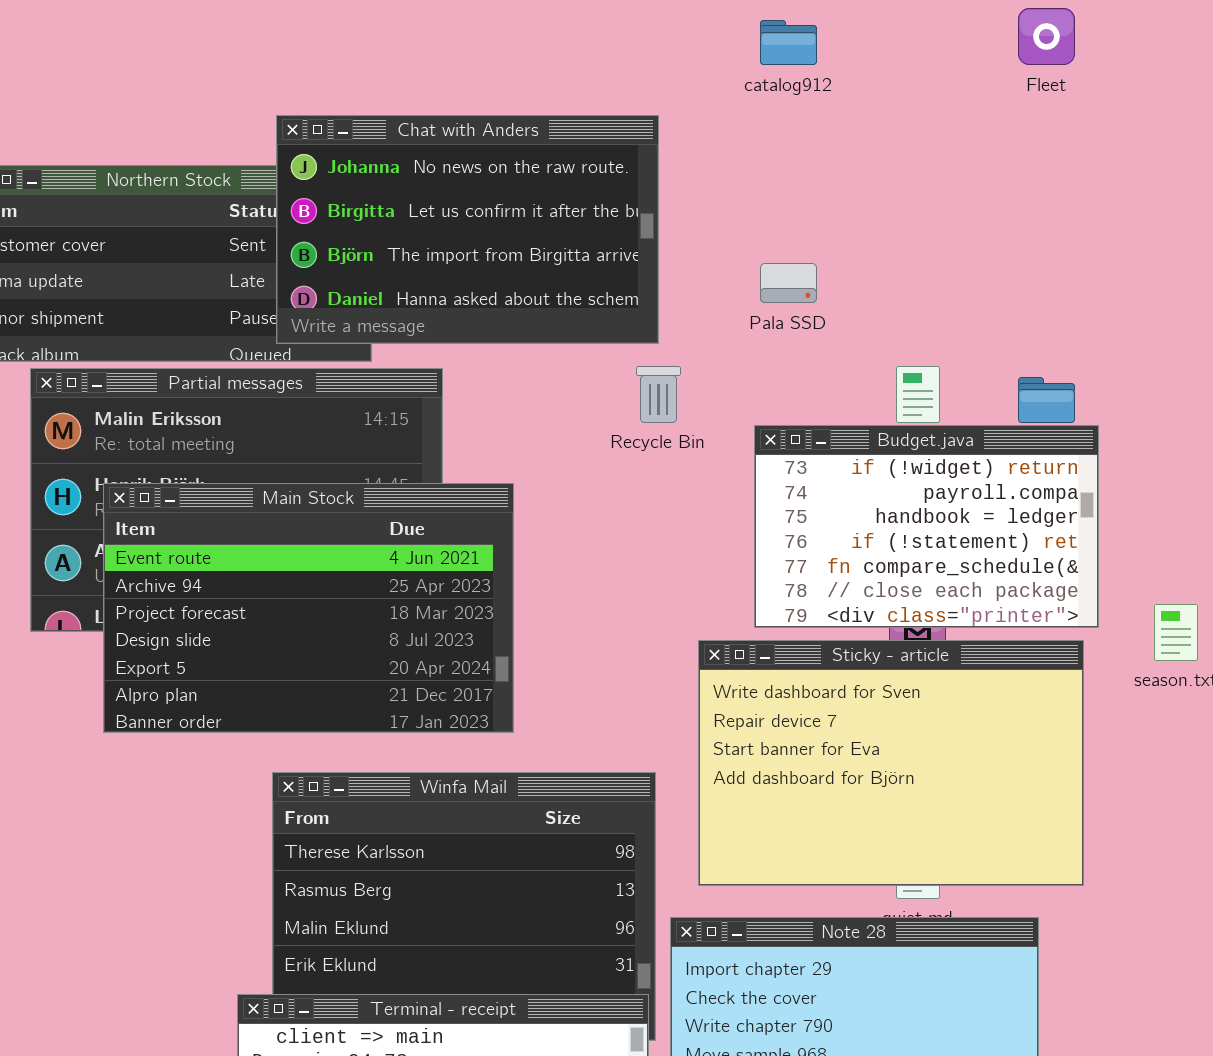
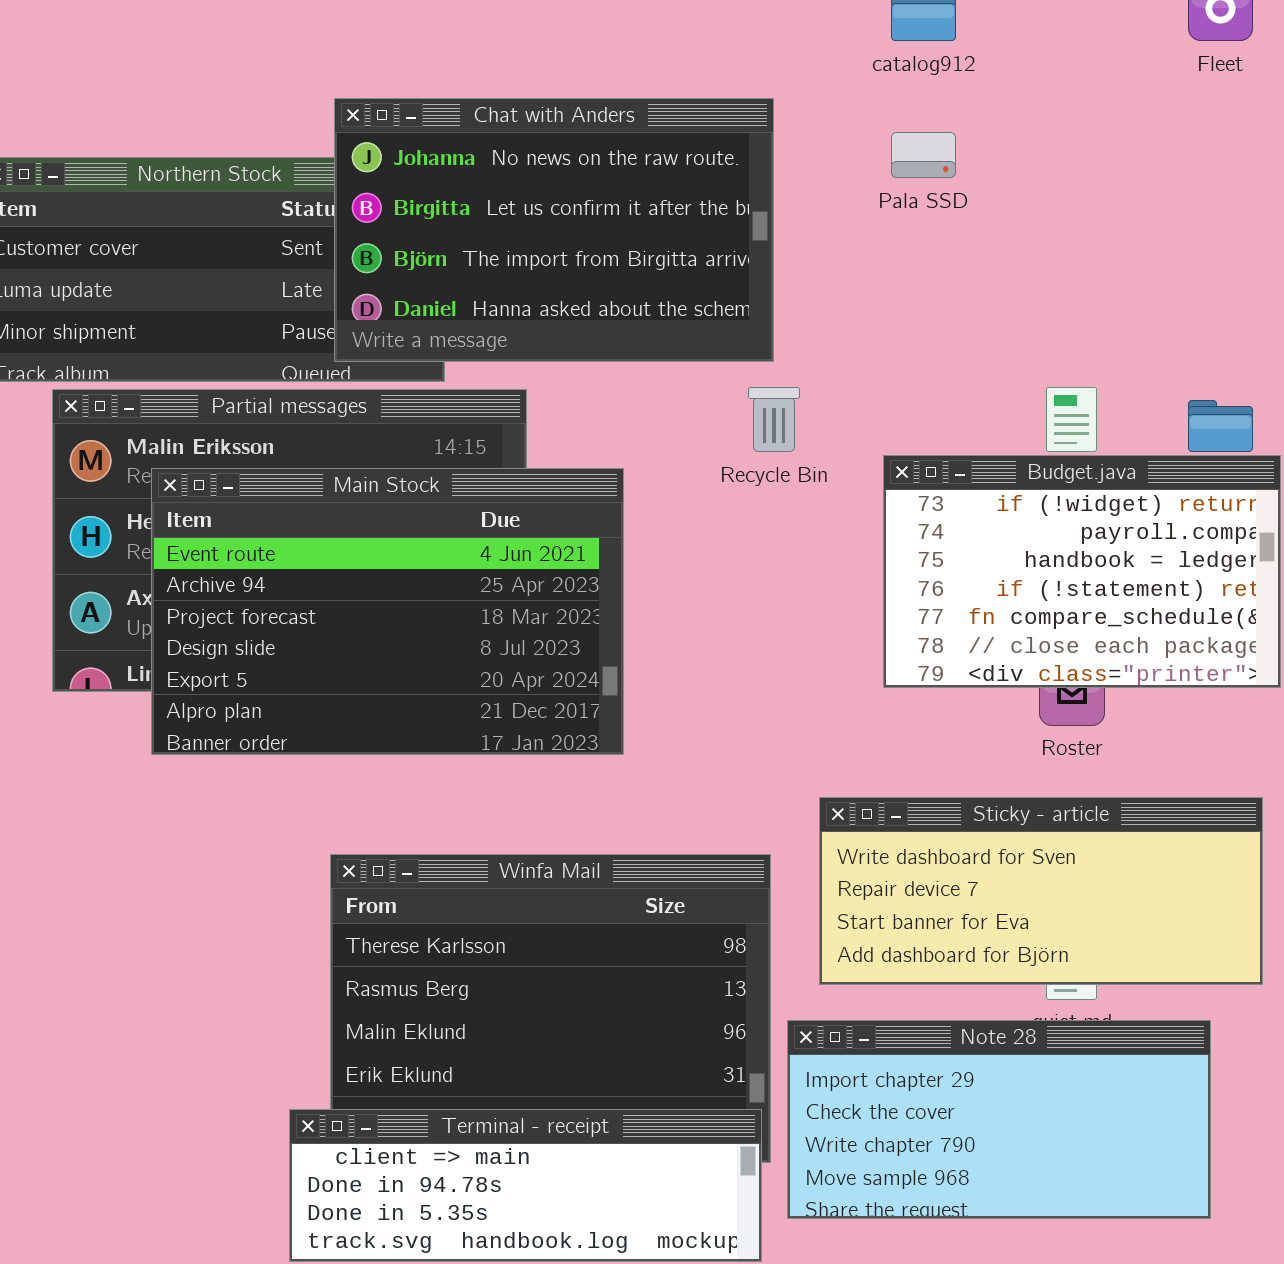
Pala SSD: [760,263,817,303] -> [891,132,956,178], moved
Main Stock: [103,483,514,733] -> [151,468,624,755], moved
Sticky - article: [698,640,1084,886] -> [819,797,1263,985], resized

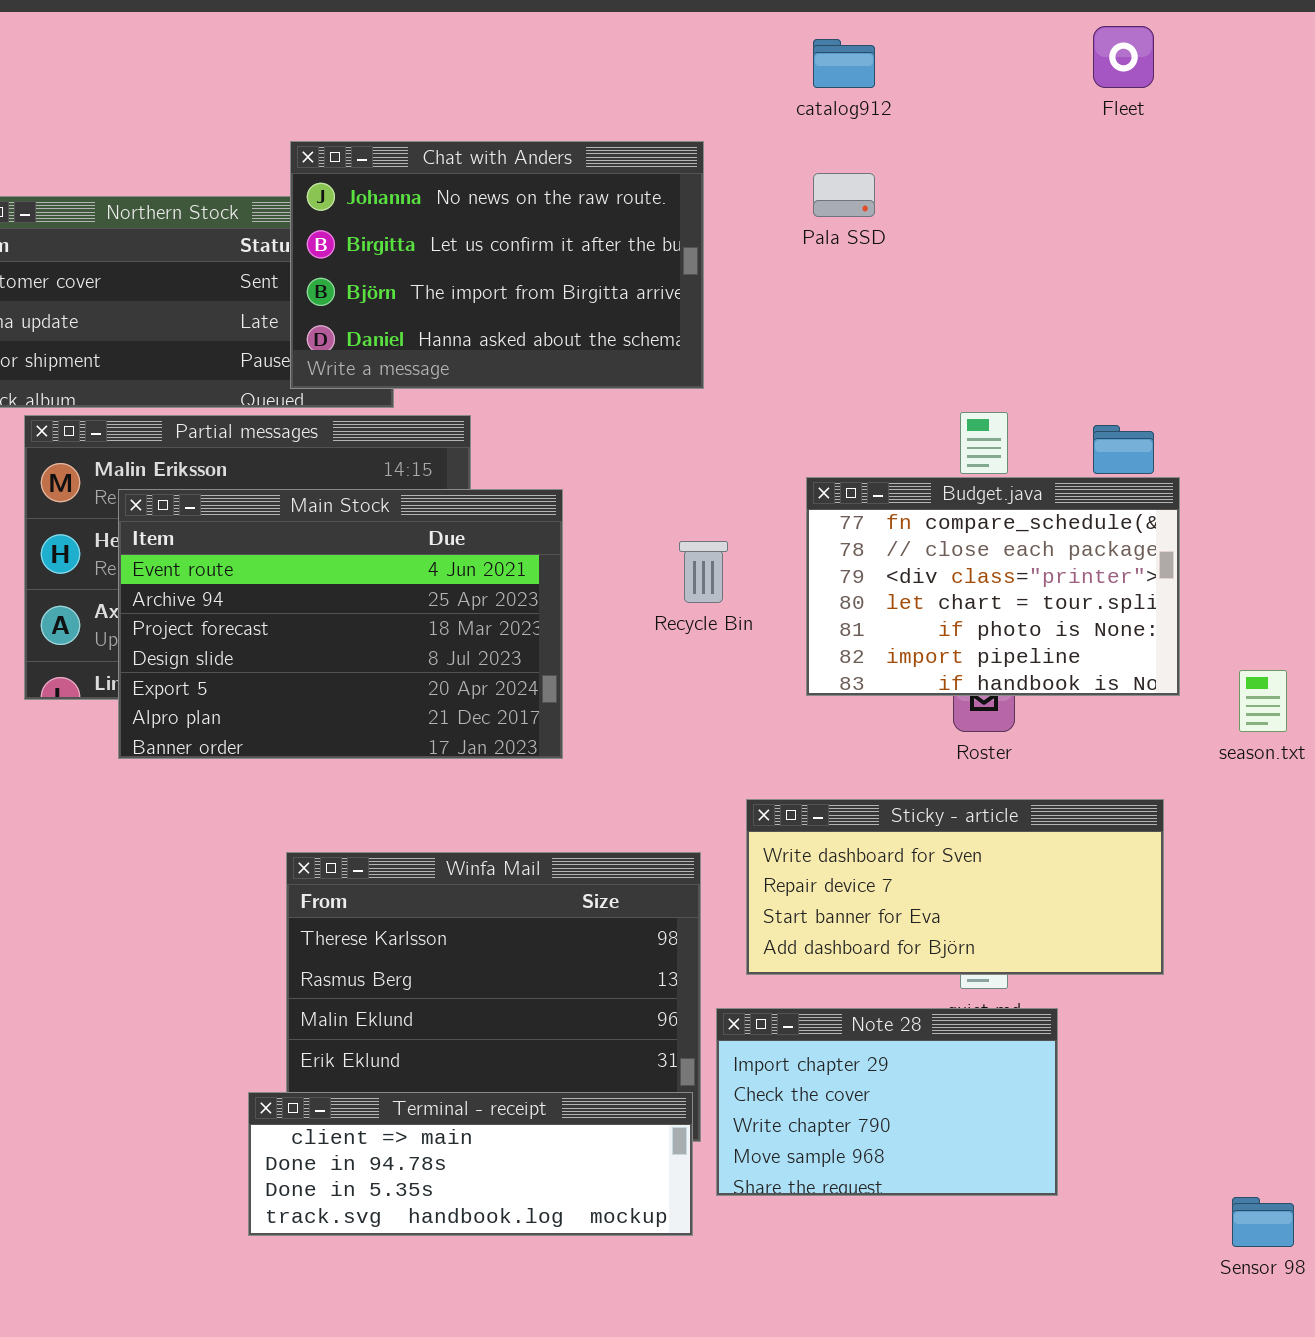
Recycle Bin: [748,387,800,452] -> [679,541,728,603], moved
Budget.java: [883,455,1281,688] -> [806,477,1180,696], scrolled down 4 rows
Note 28: [787,1020,1211,1219] -> [716,1008,1058,1196], resized

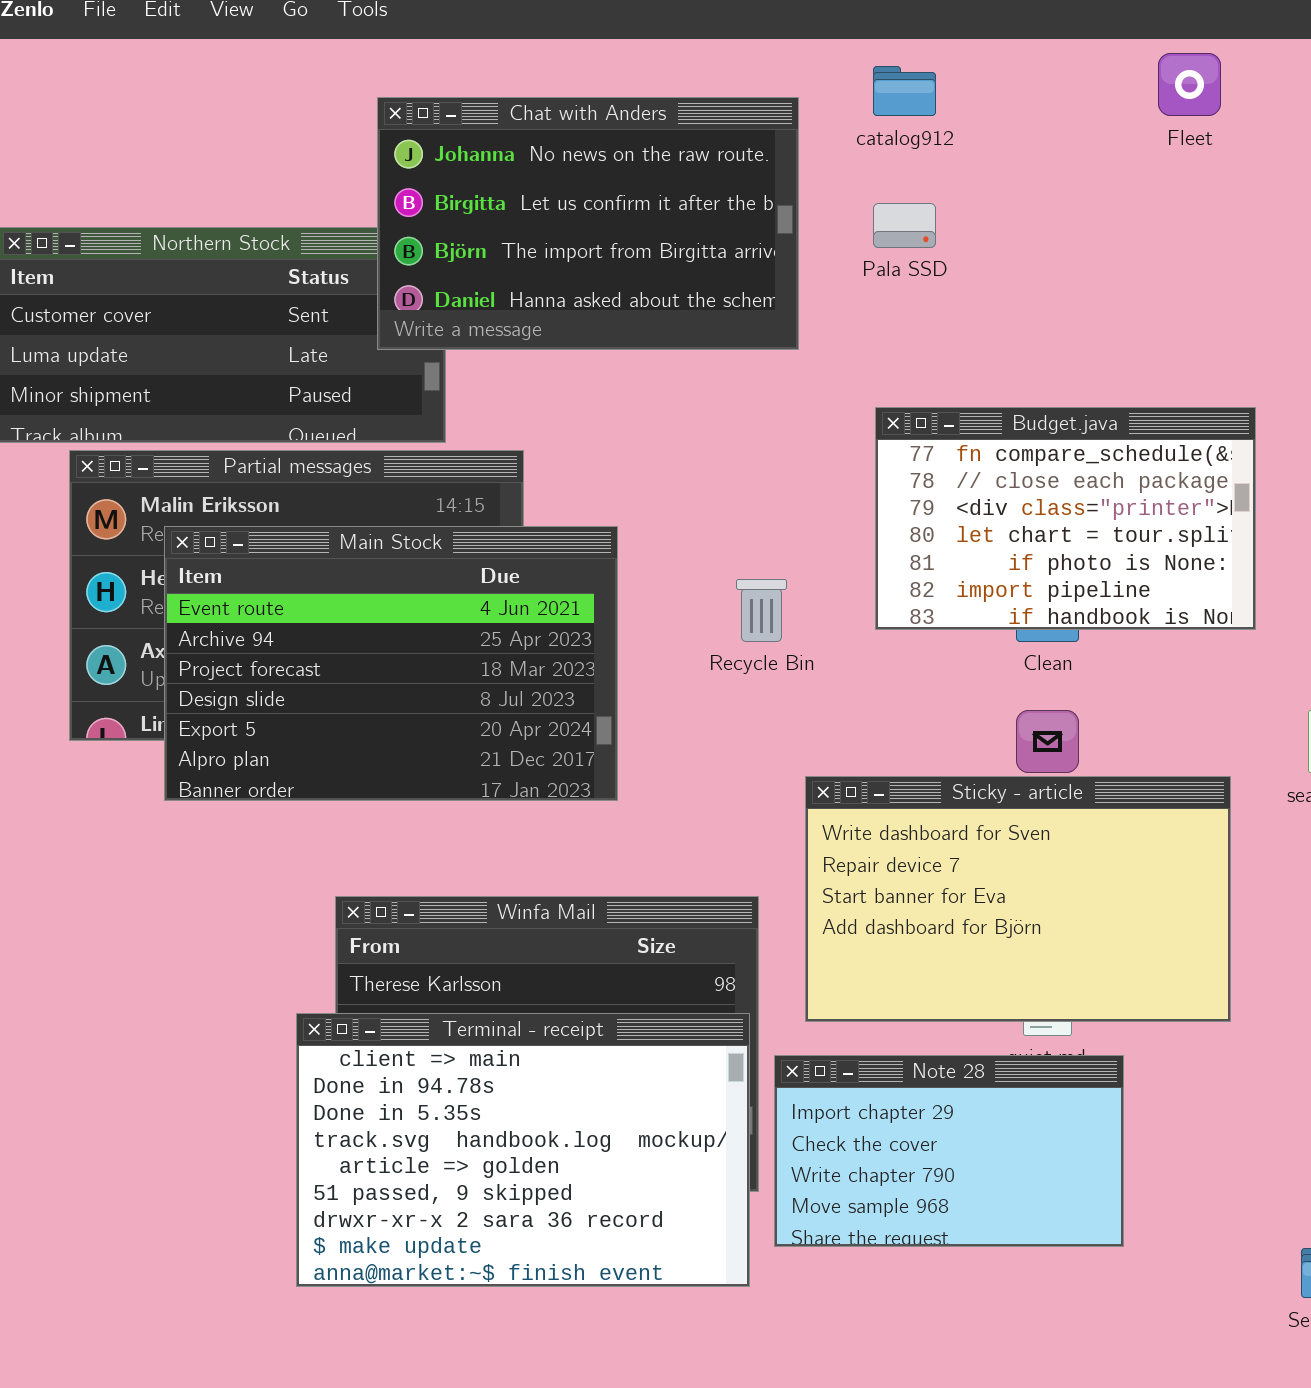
Chat with Anders: [290,141,704,389] -> [377,97,799,350], moved
Budget.java: [806,477,1180,696] -> [875,407,1256,630], moved
Sticky - article: [746,799,1164,975] -> [805,776,1231,1022], resized
Terminal - receipt: [248,1092,693,1236] -> [296,1013,750,1287], resized

